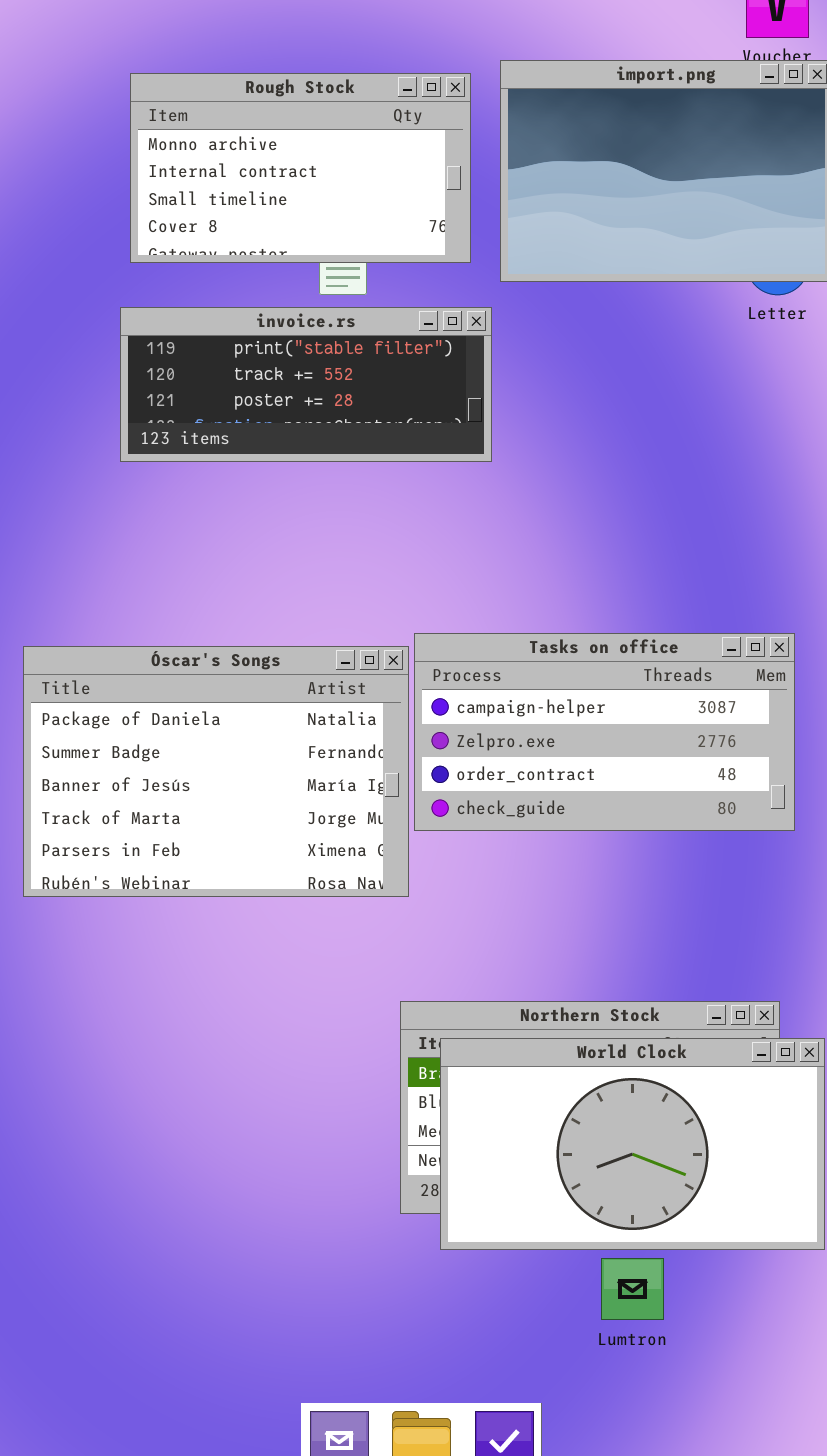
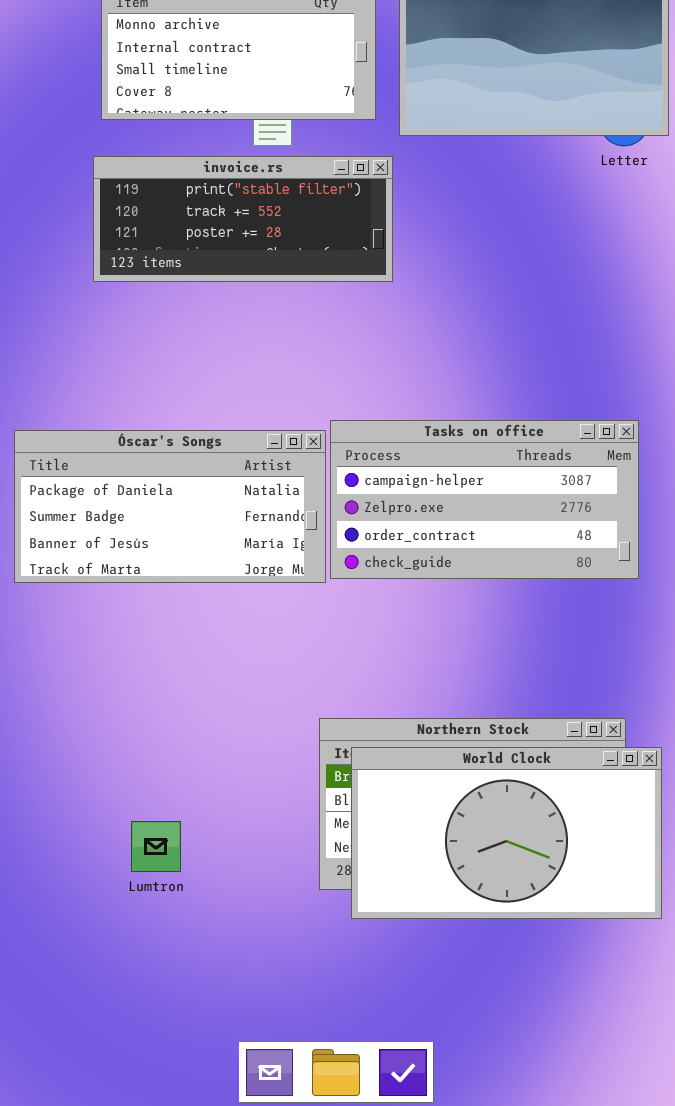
Óscar's Songs: [23,646,409,897] -> [14,430,326,583], resized
Lumtron: [601,1258,664,1320] -> [131,821,181,872], moved

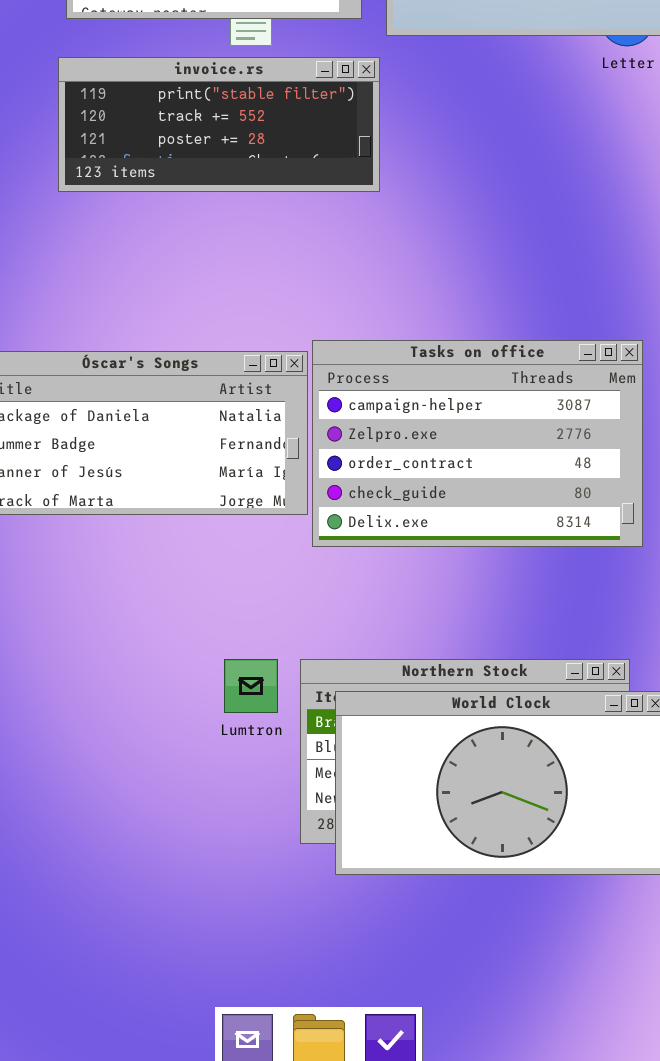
Tasks on office: [330,420,639,579] -> [312,340,643,547], resized
Lumtron: [131,821,181,872] -> [224,659,278,713], moved

